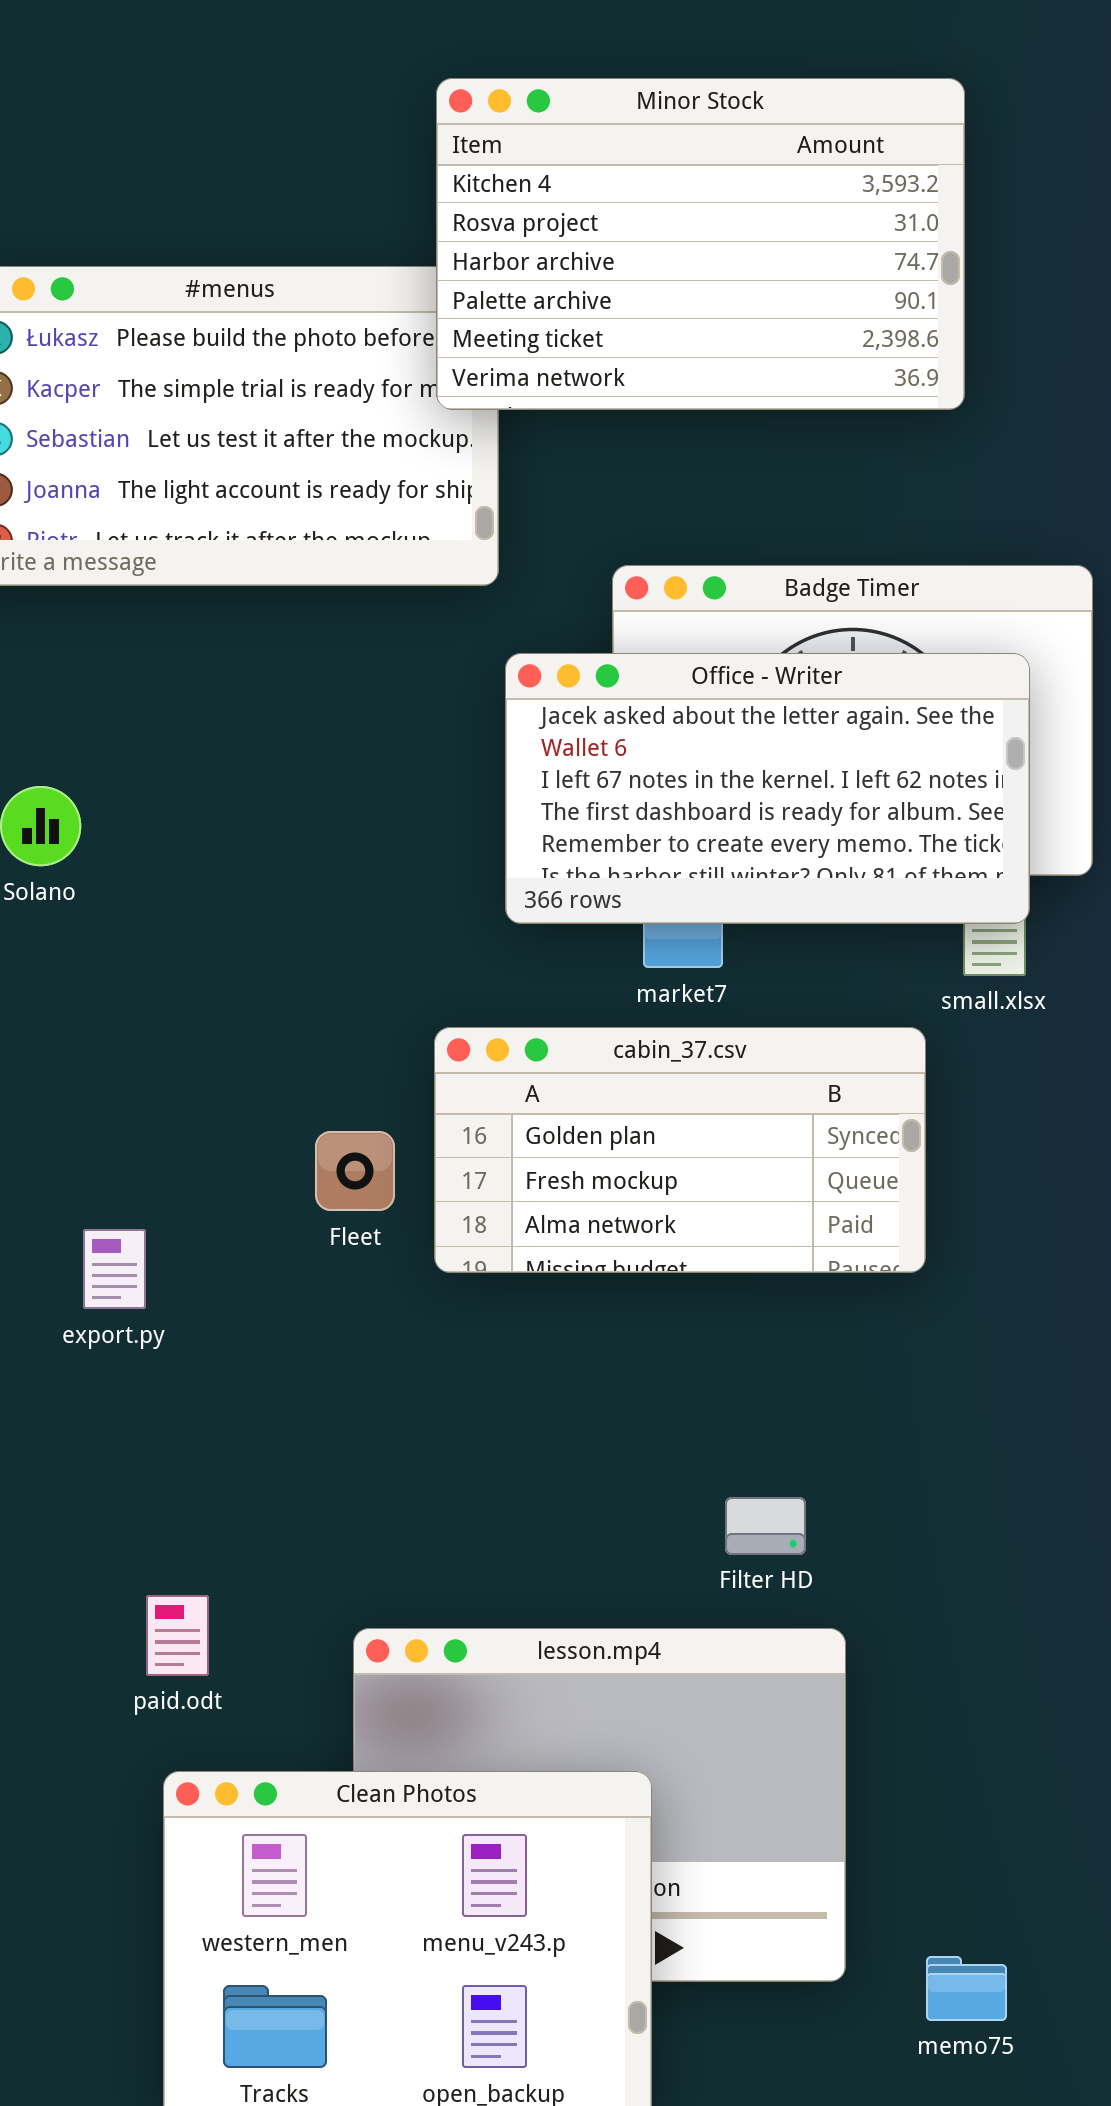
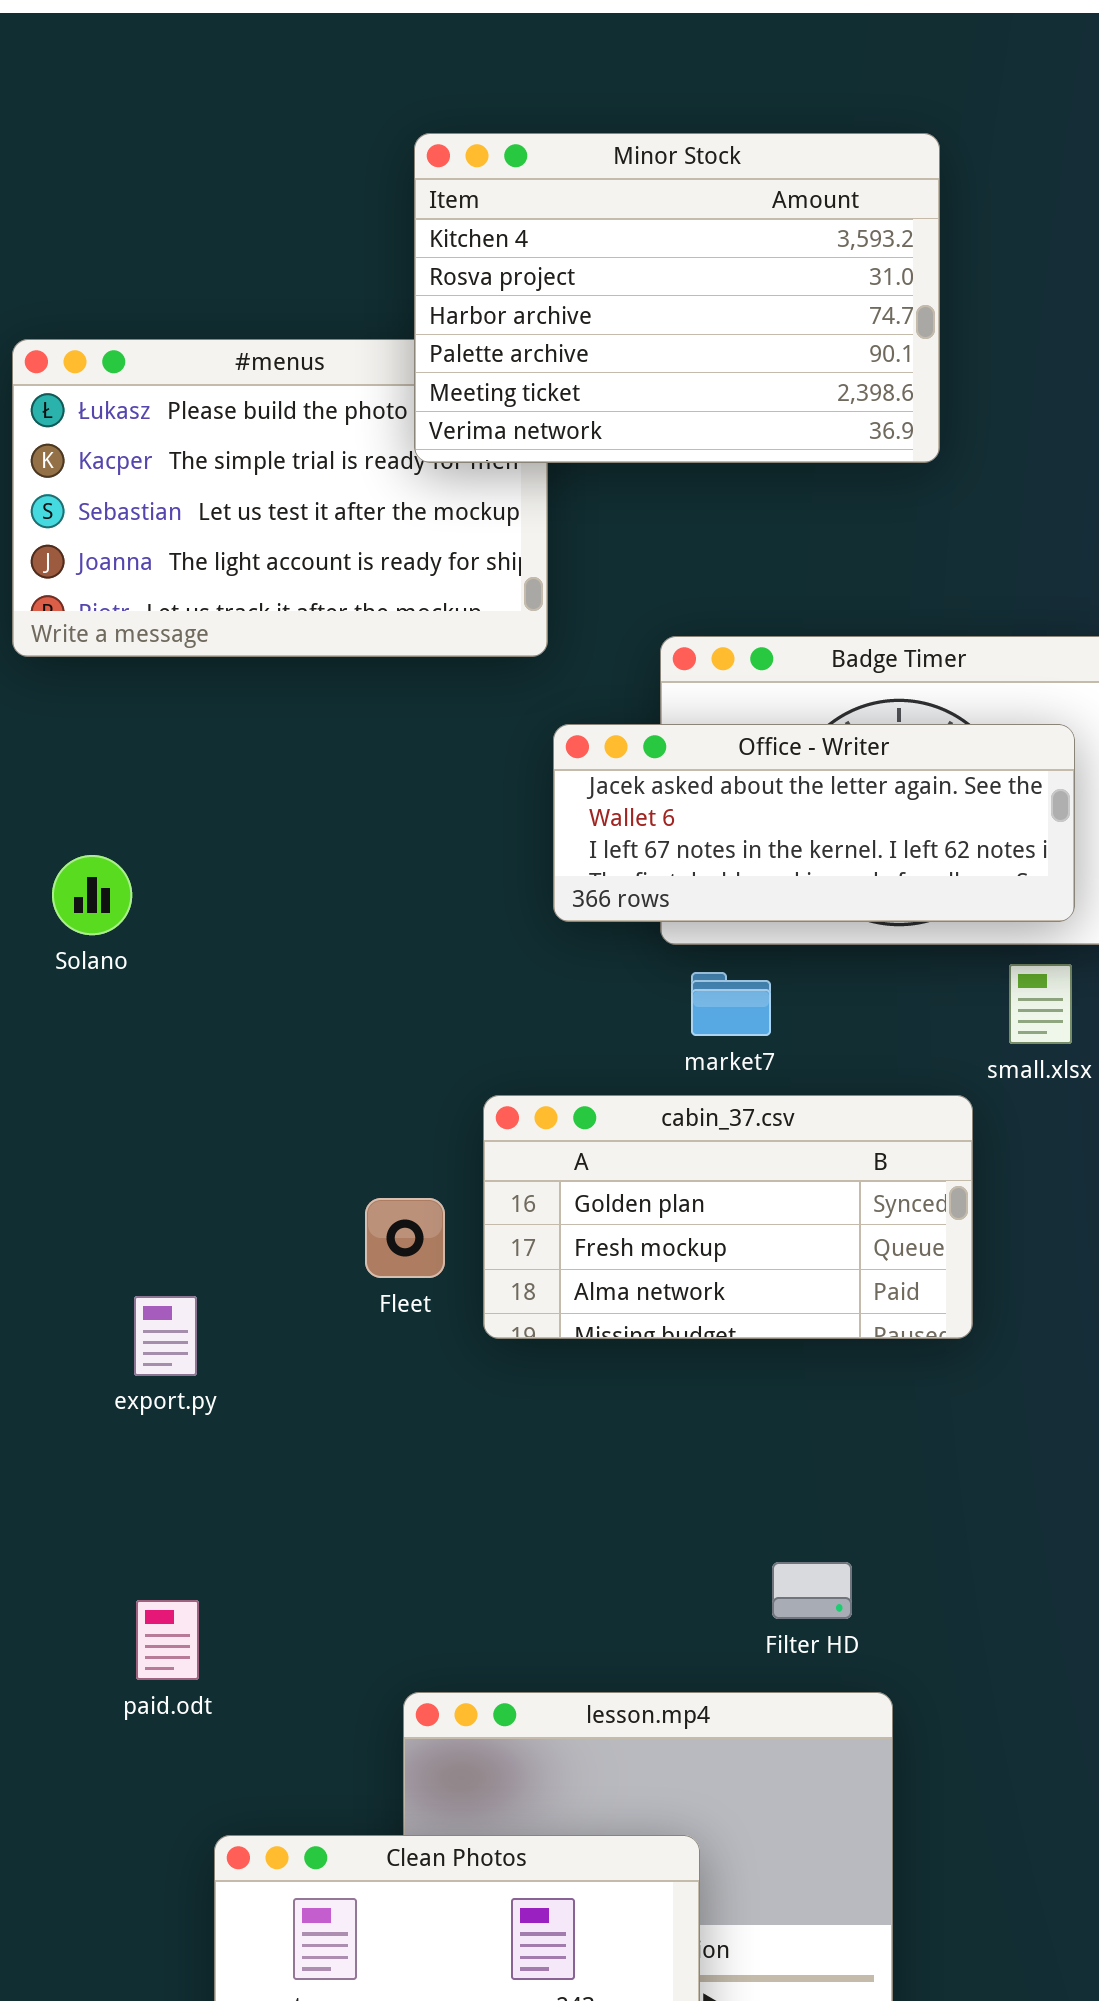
Minor Stock: [436,78,965,410] -> [414,133,940,463], moved
Office - Writer: [505,653,1030,924] -> [553,724,1075,922], resized
paid.odt: [146,1595,209,1676] -> [136,1600,199,1680], moved

